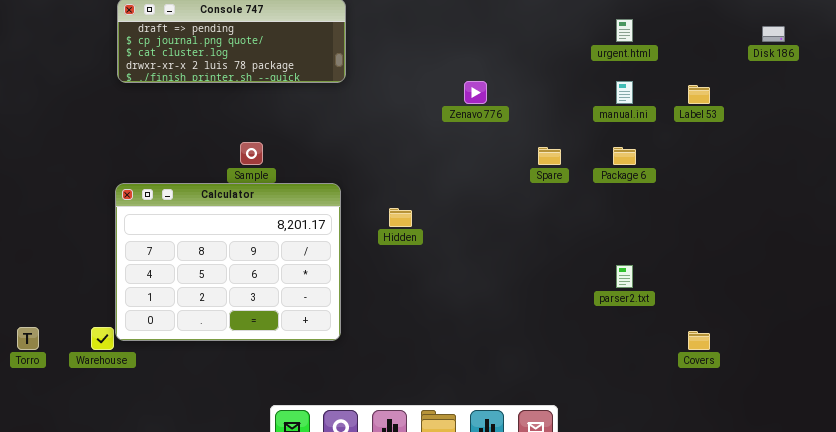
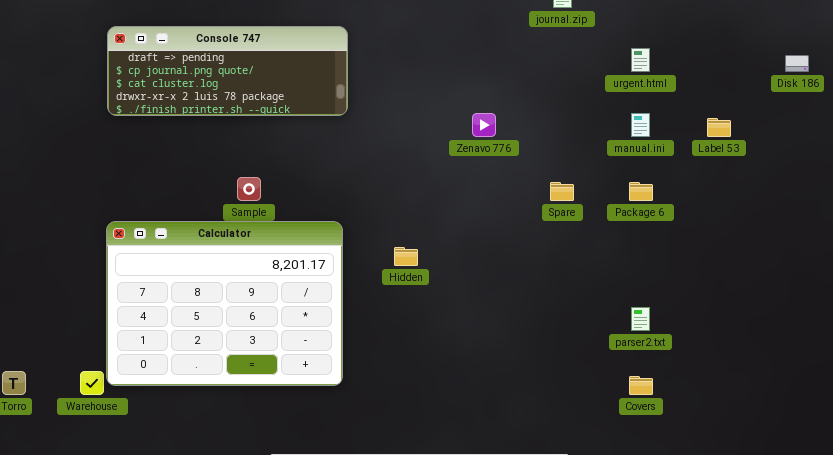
Covers: [688,331,710,350] -> [629,376,653,395], moved

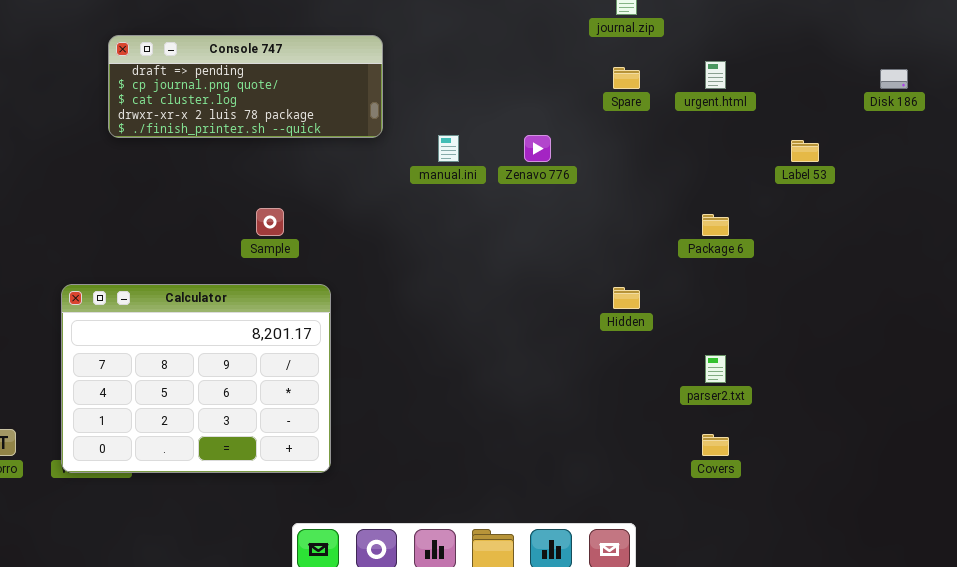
manual.ini: [631,113,650,137] -> [438,135,459,162], moved
Spare: [550,182,574,201] -> [613,67,640,89], moved
Calculator: [106,221,343,386] -> [61,284,331,473], moved
Hidden: [394,247,418,266] -> [613,287,640,309], moved

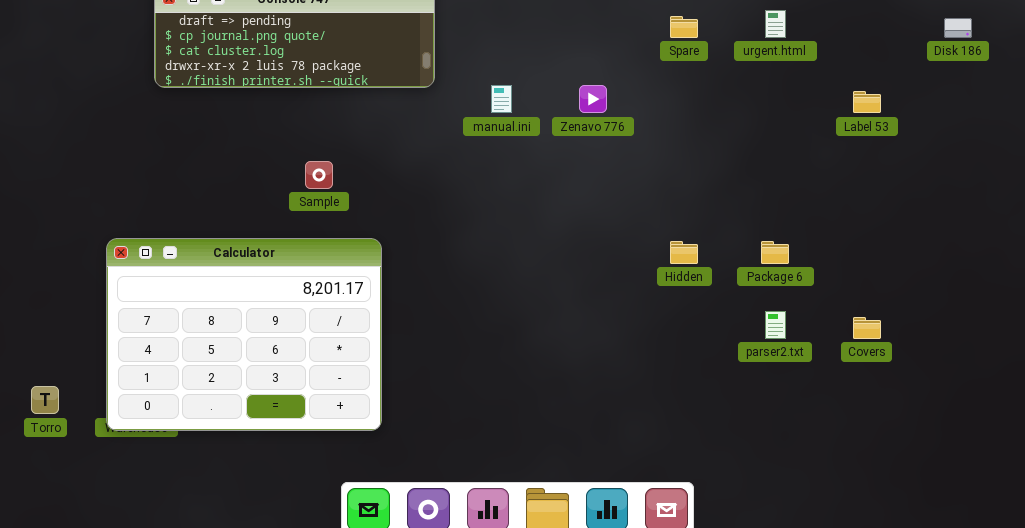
Package 6: [702,214,729,236] -> [761,241,789,264], moved
Covers: [702,434,729,456] -> [853,317,881,339], moved

